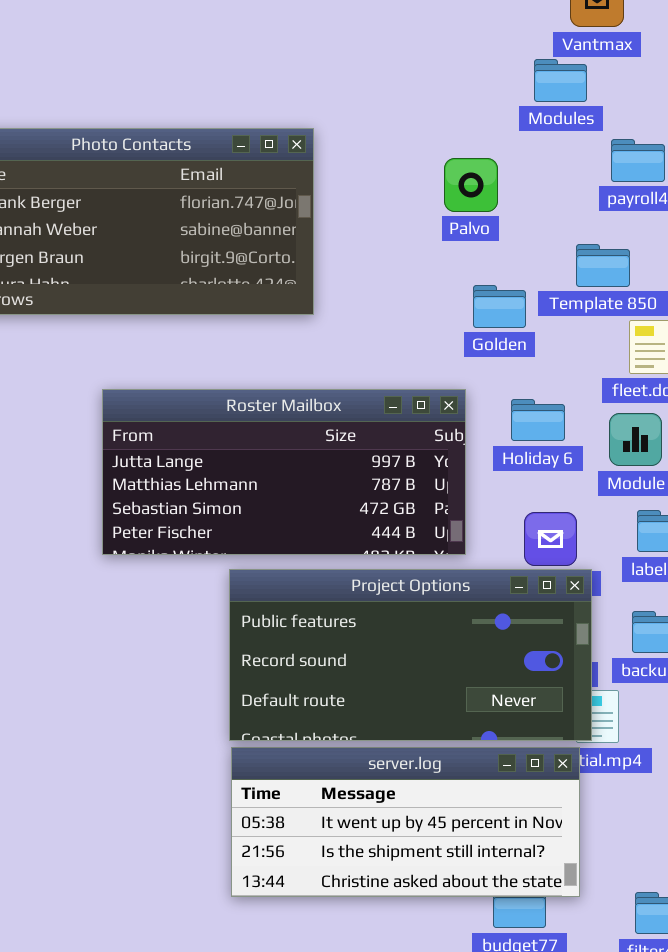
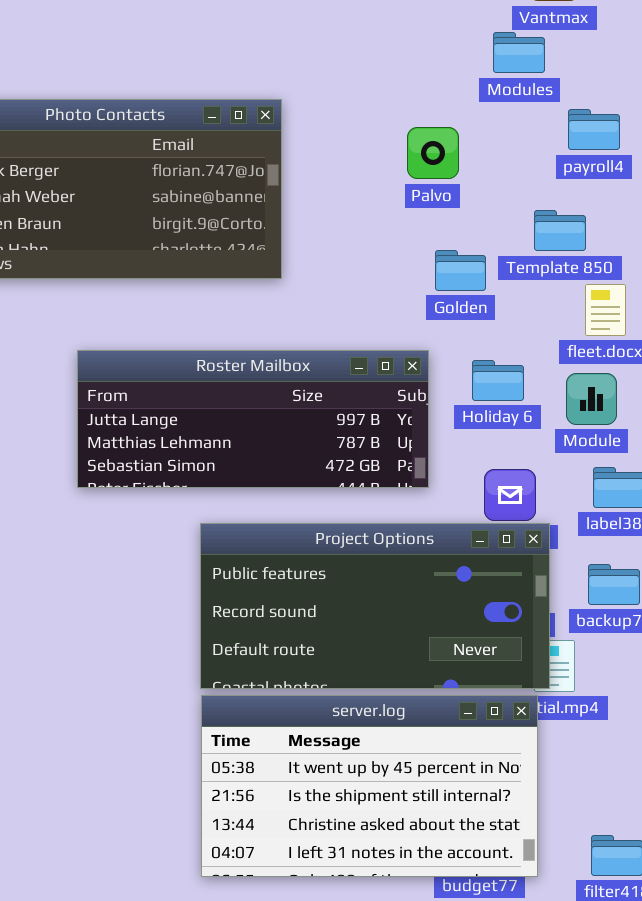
Roster Mailbox: [102,389,466,555] -> [77,350,429,488], resized
server.log: [231,747,580,897] -> [201,695,538,877], resized

